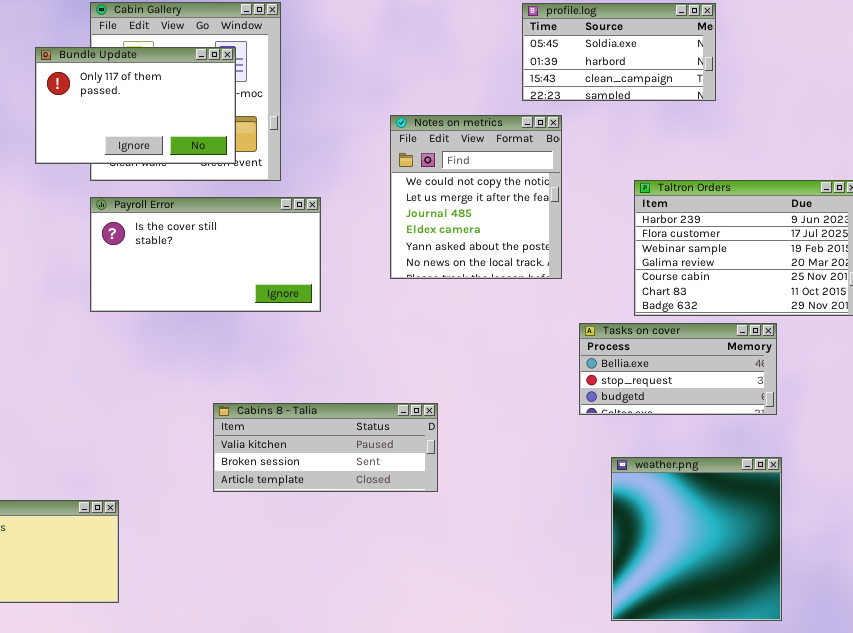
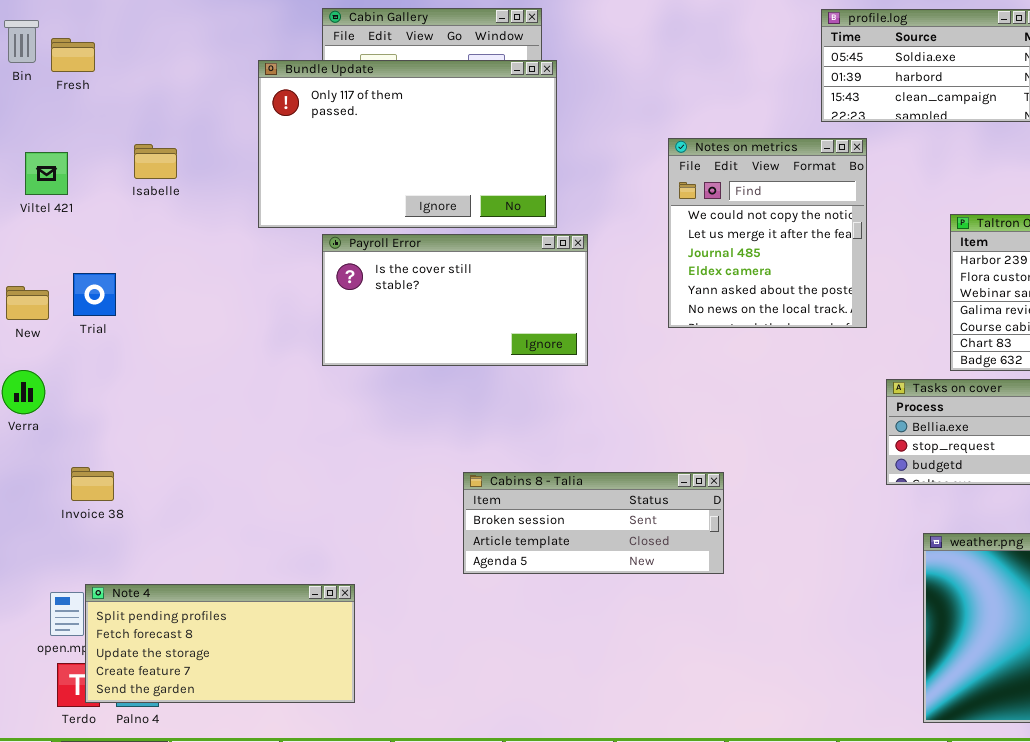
Bundle Update: [35,47,236,164] -> [258,60,557,228], resized
Cabins 8 - Talia: [213,403,438,492] -> [463,472,724,574], scrolled down 1 row

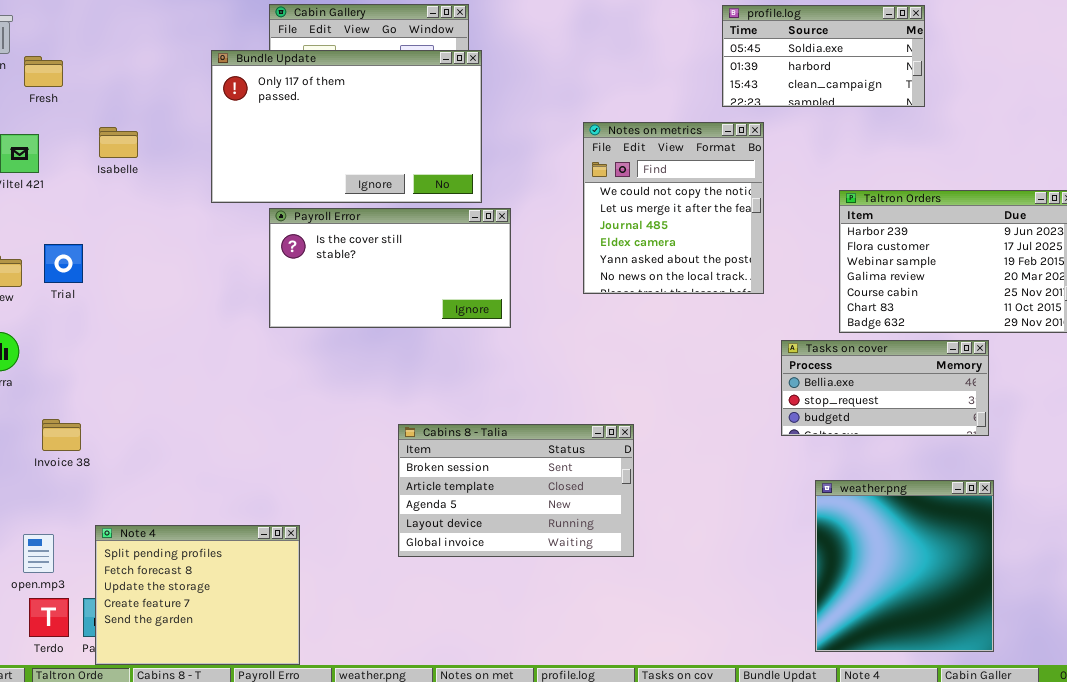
Fresh: [51,38,95,72] -> [24,56,63,87], moved
Cabins 8 - Talia: [463,472,724,574] -> [398,424,634,557], resized
Note 4: [85,584,355,703] -> [95,525,300,665], resized

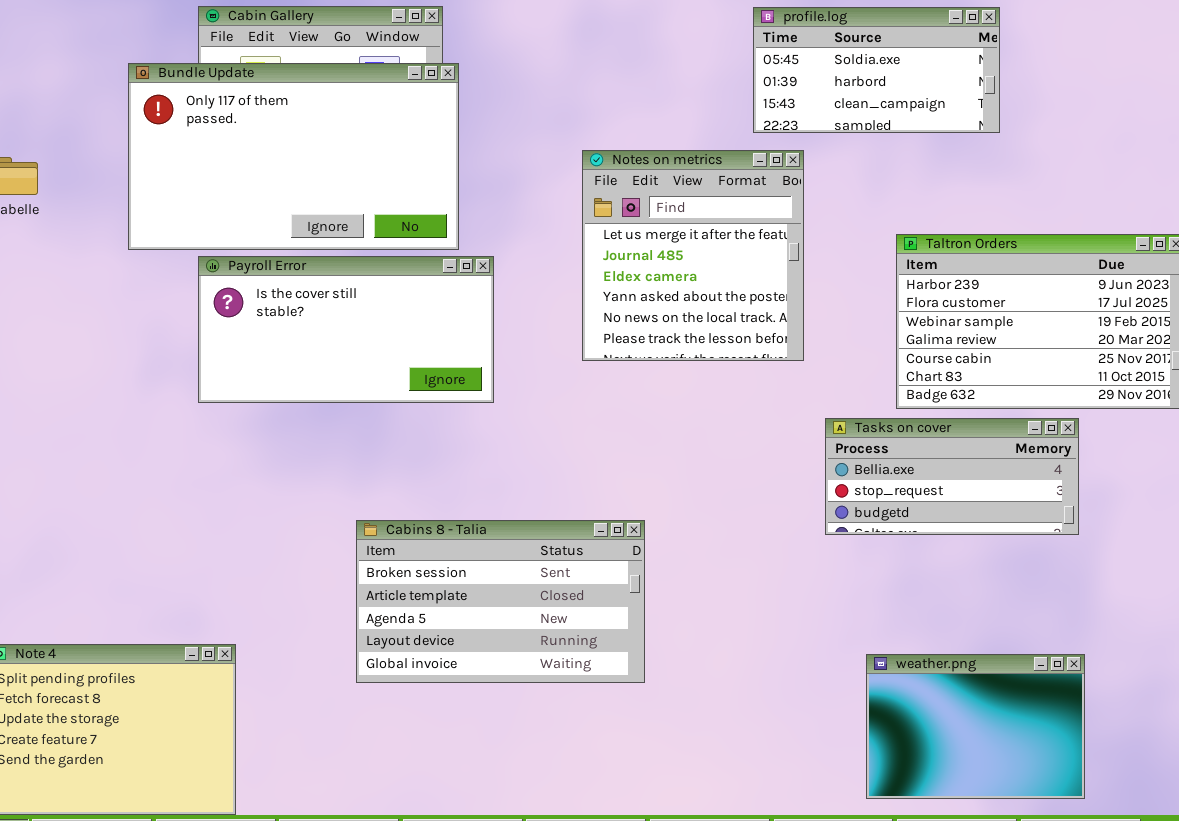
Notes on metrics: [583,122,764,294] -> [582,150,804,361], scrolled down 1 row
weather.png: [815,480,994,652] -> [866,654,1085,799], resized

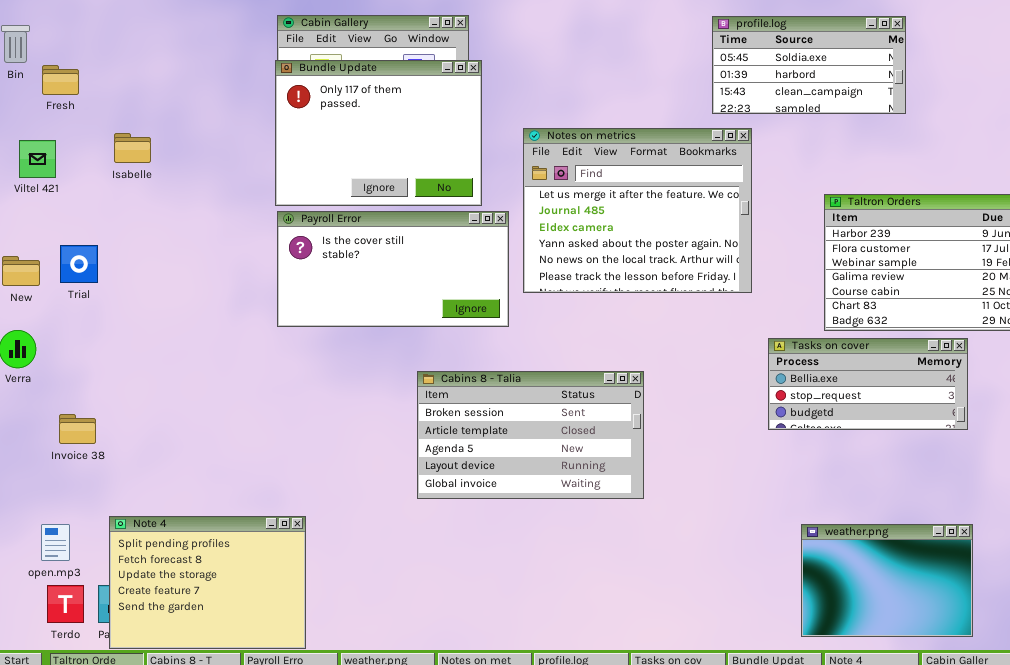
Bundle Update: [128,63,459,250] -> [275,60,482,206], resized
Notes on metrics: [582,150,804,361] -> [523,128,752,293], resized
Cabins 8 - Talia: [356,520,645,683] -> [417,371,644,499], moved

